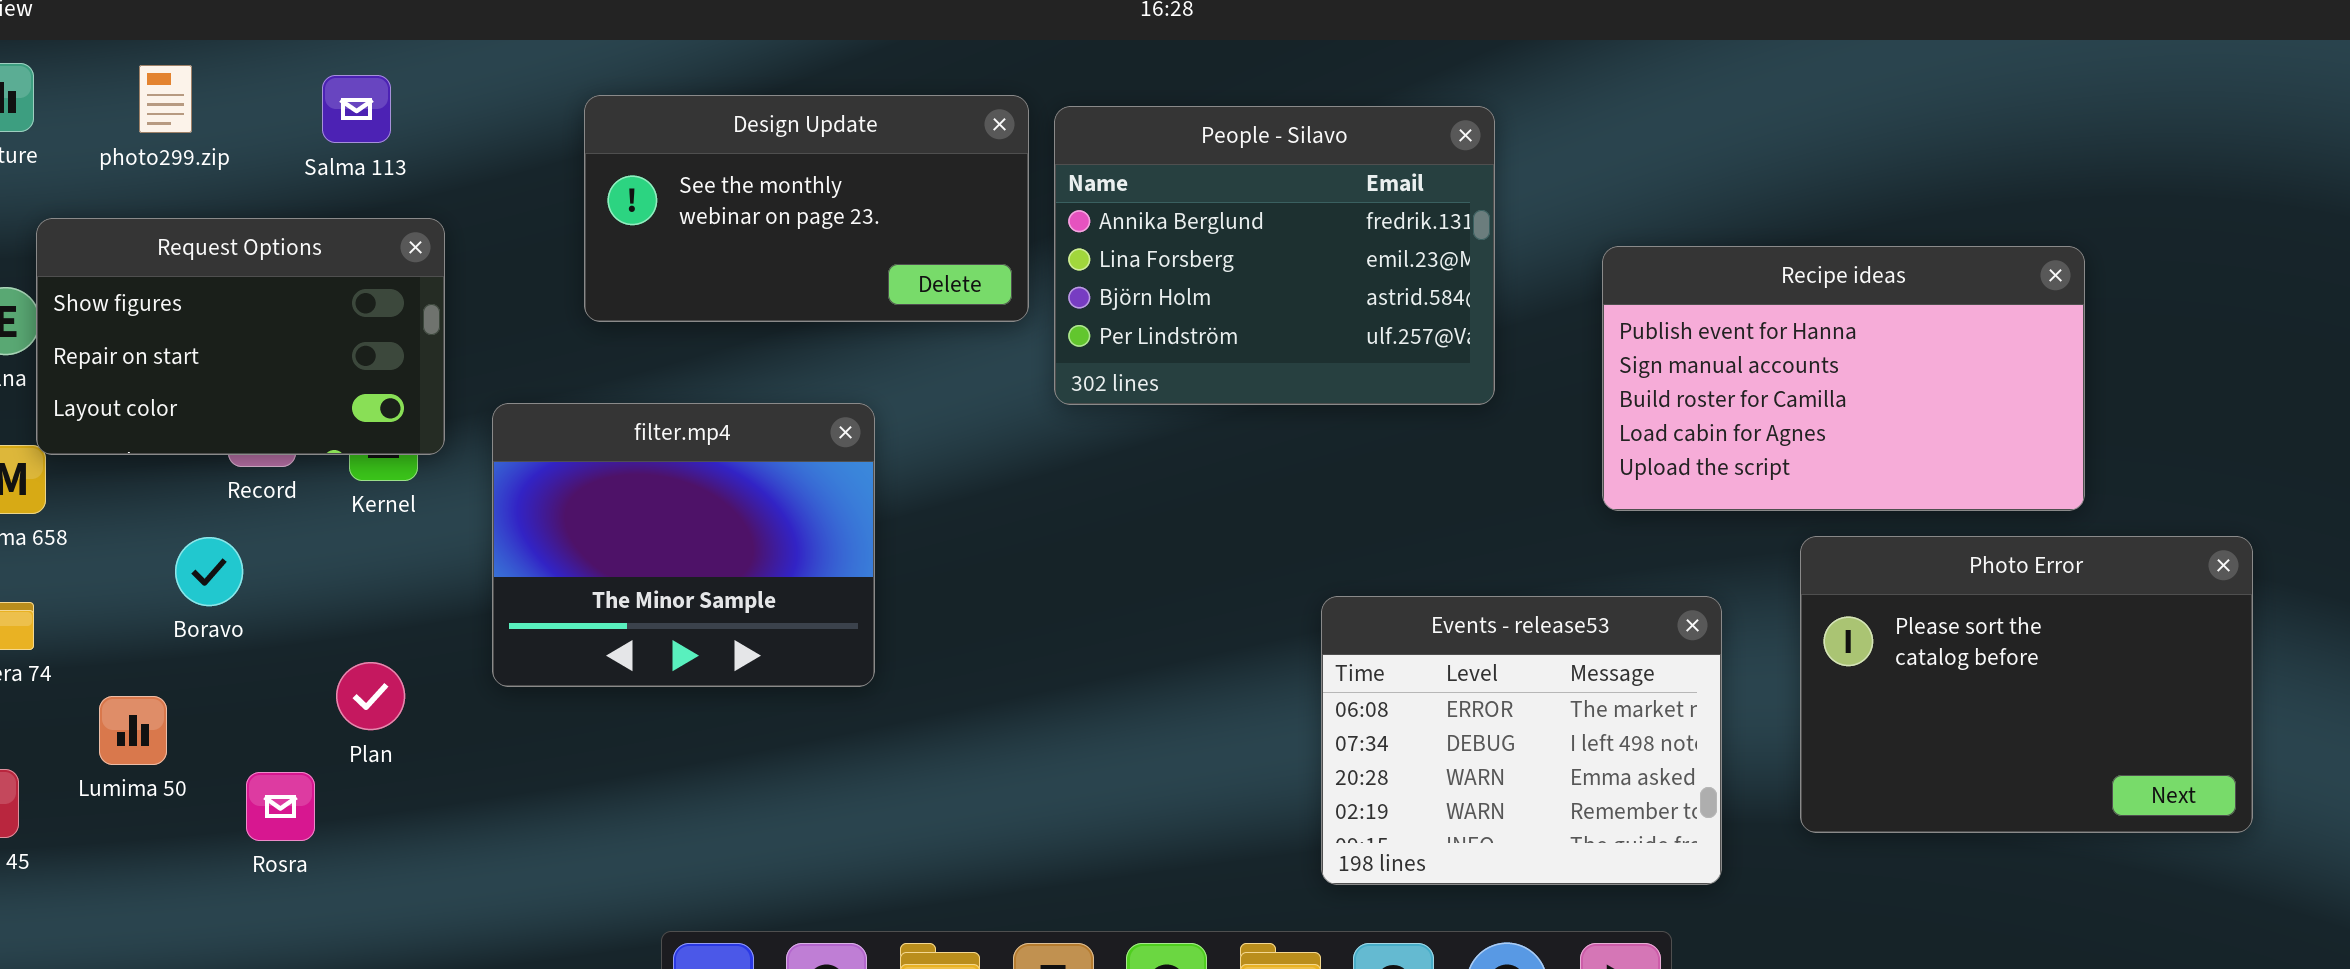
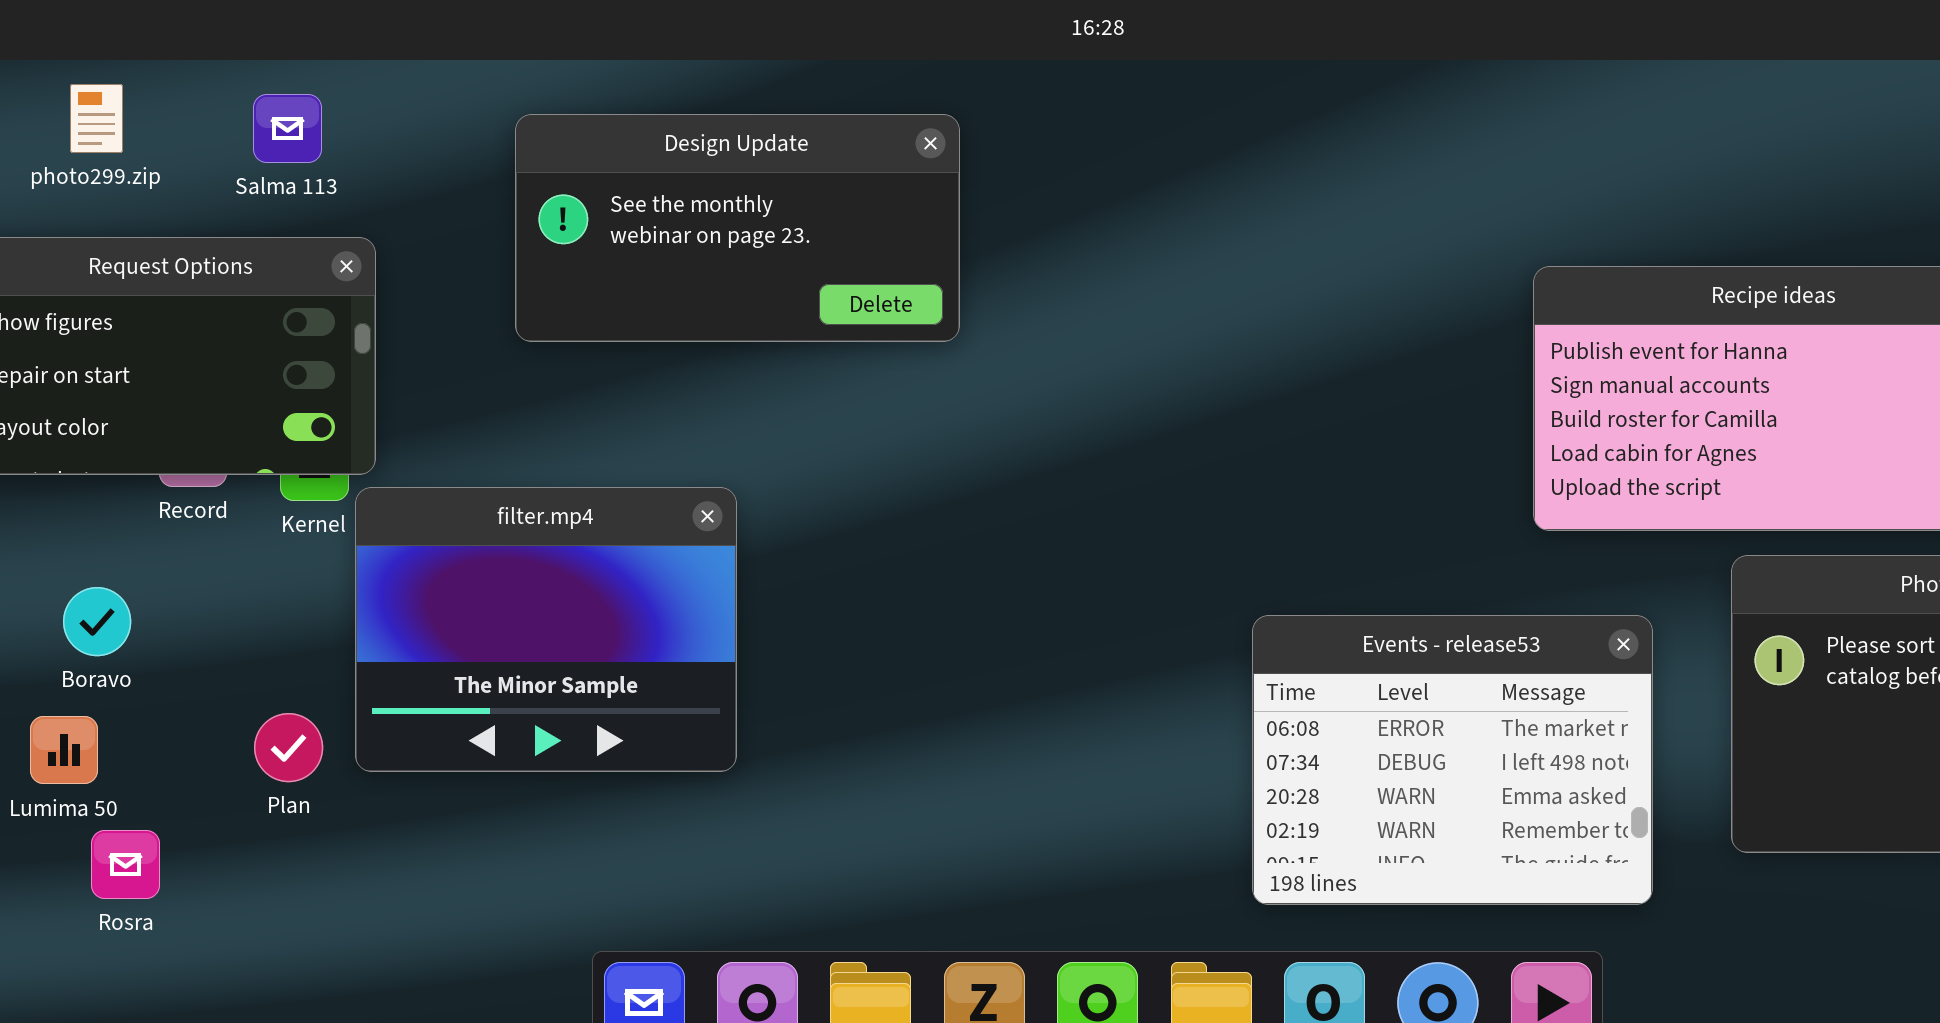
People - Silavo: [1054,106,1495,405] -> none, closed
filter.mp4: [492,403,875,687] -> [355,487,737,772], moved
Boravo: [175,537,243,606] -> [63,587,131,656], moved
Plan: [336,662,405,730] -> [254,713,323,782], moved
Rosra: [246,772,315,841] -> [91,830,160,899], moved

